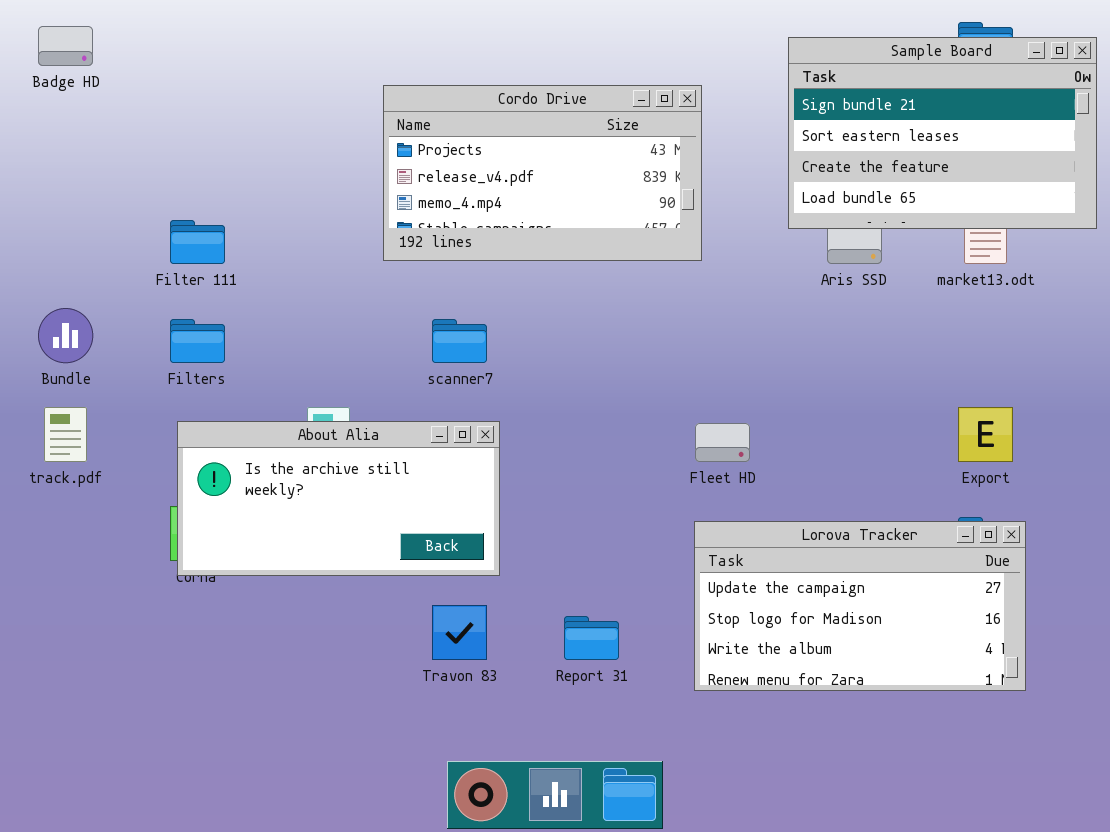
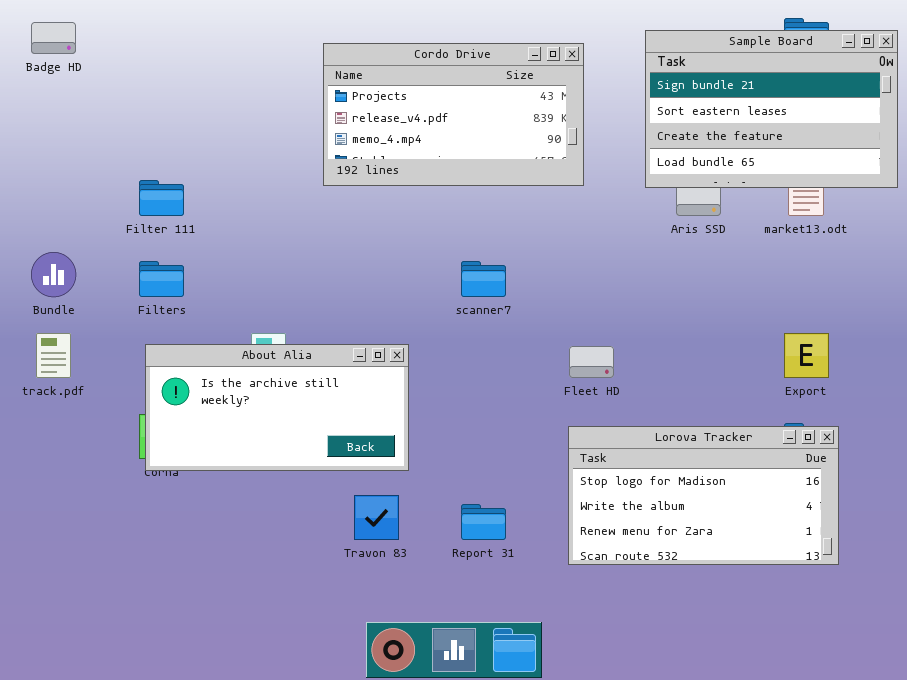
Cordo Drive: [383,85,702,261] -> [323,43,584,186], moved
scanner7: [432,319,487,363] -> [461,261,506,297], moved
Lorova Tracker: [694,521,1026,691] -> [568,426,839,565], scrolled down 1 row

